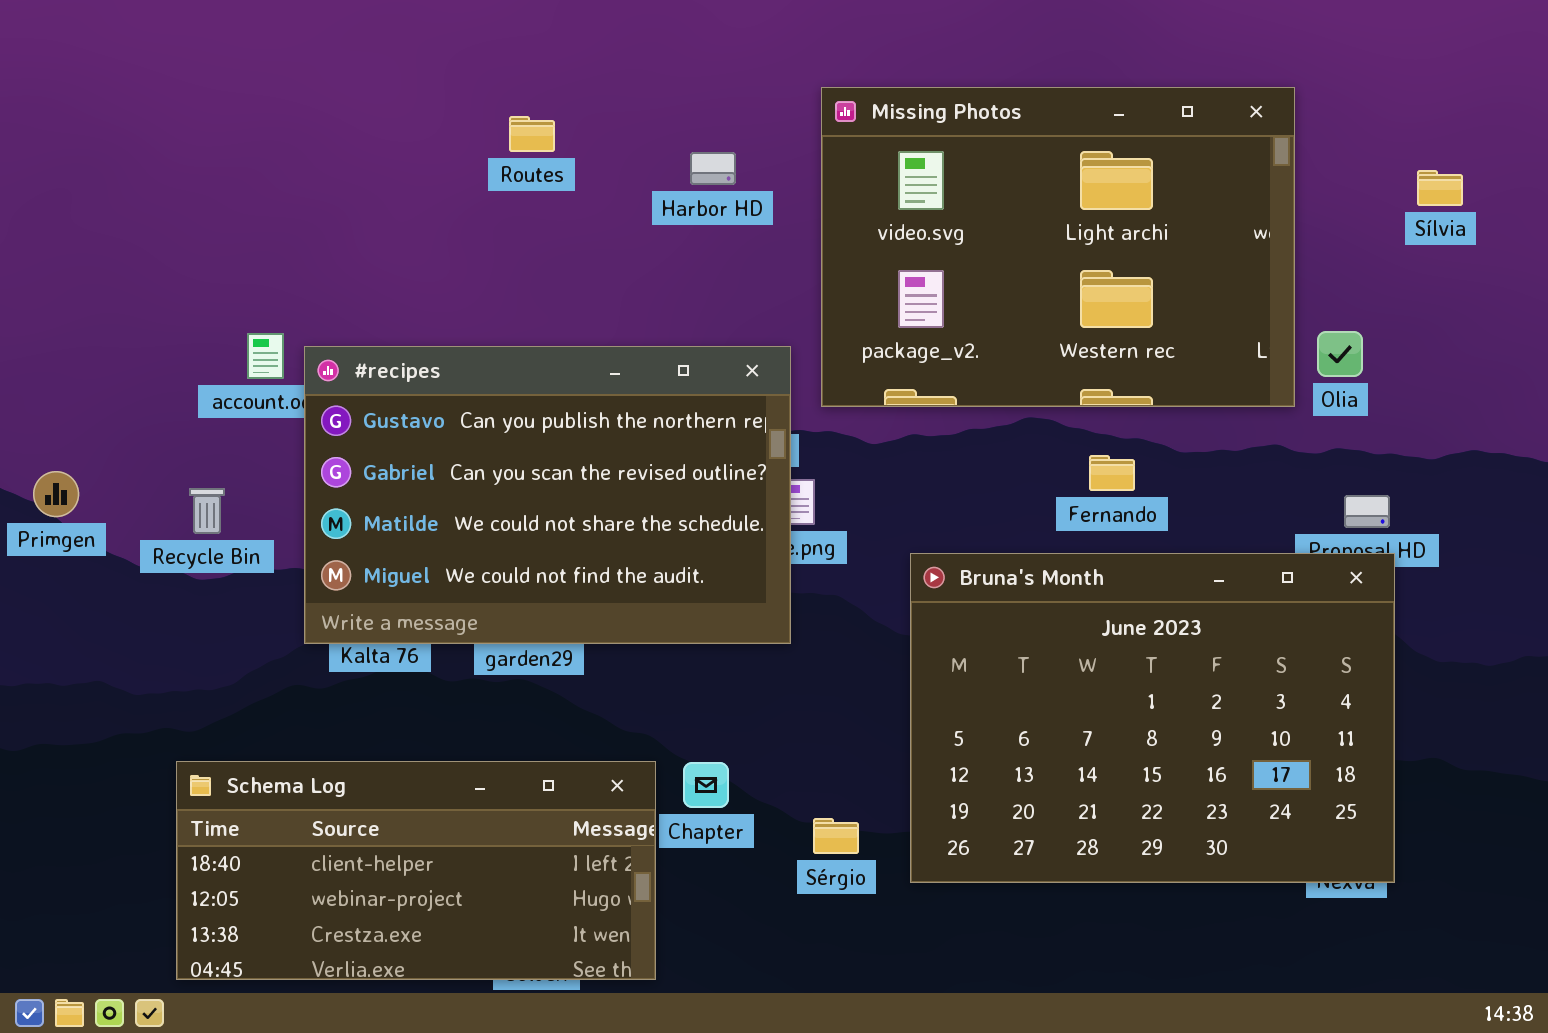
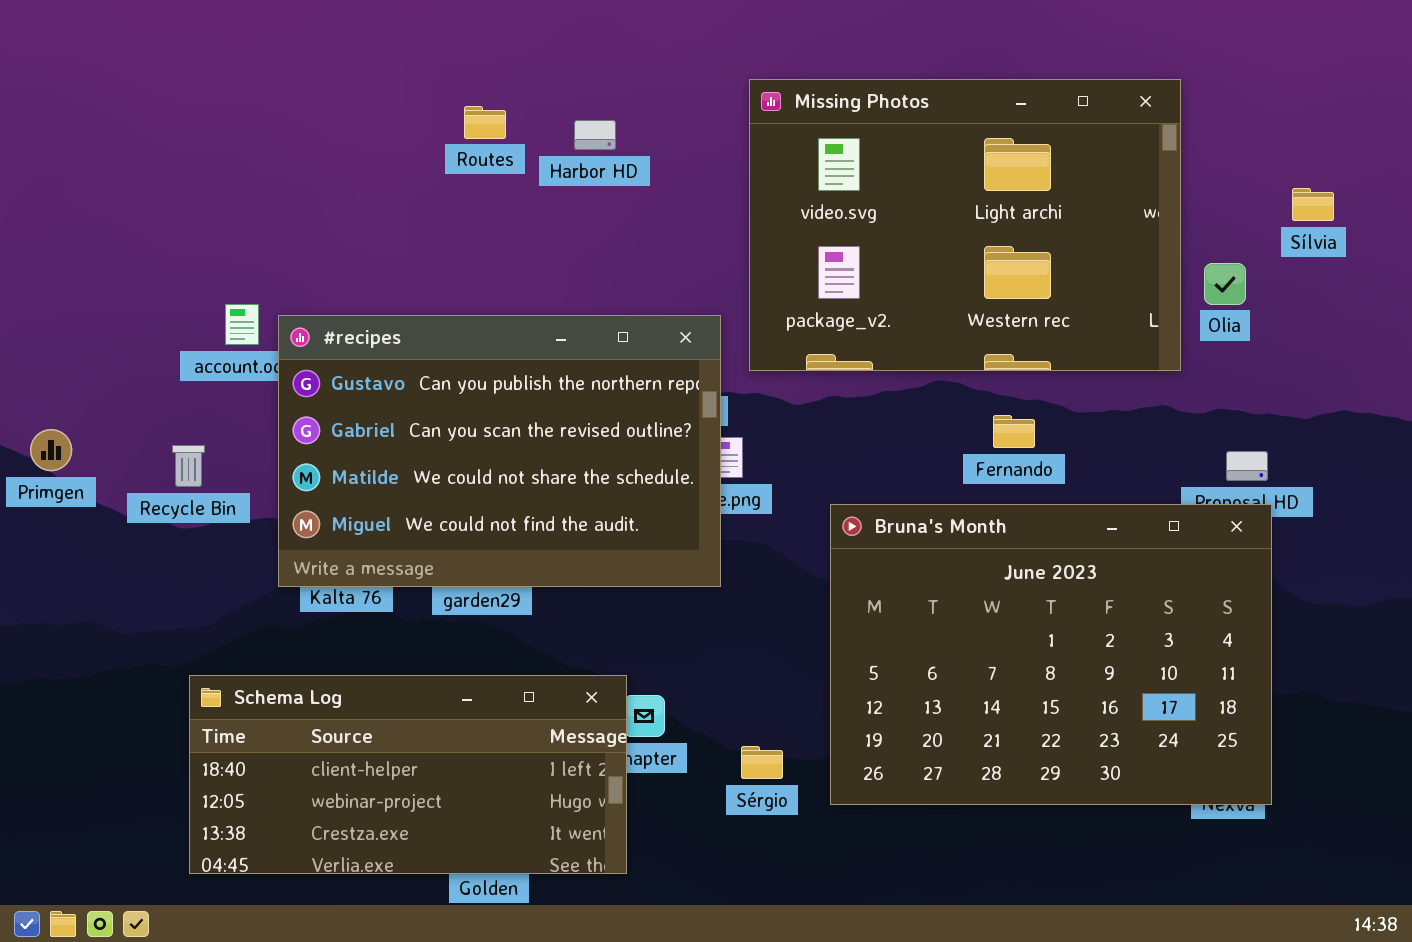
Harbor HD: [690,152,736,185] -> [574,120,616,150], moved
Sílvia: [1417,170,1463,206] -> [1292,188,1334,221], moved
Olia: [1317,331,1363,377] -> [1204,263,1246,305], moved
Schema Log: [176,761,656,980] -> [189,675,627,874], moved

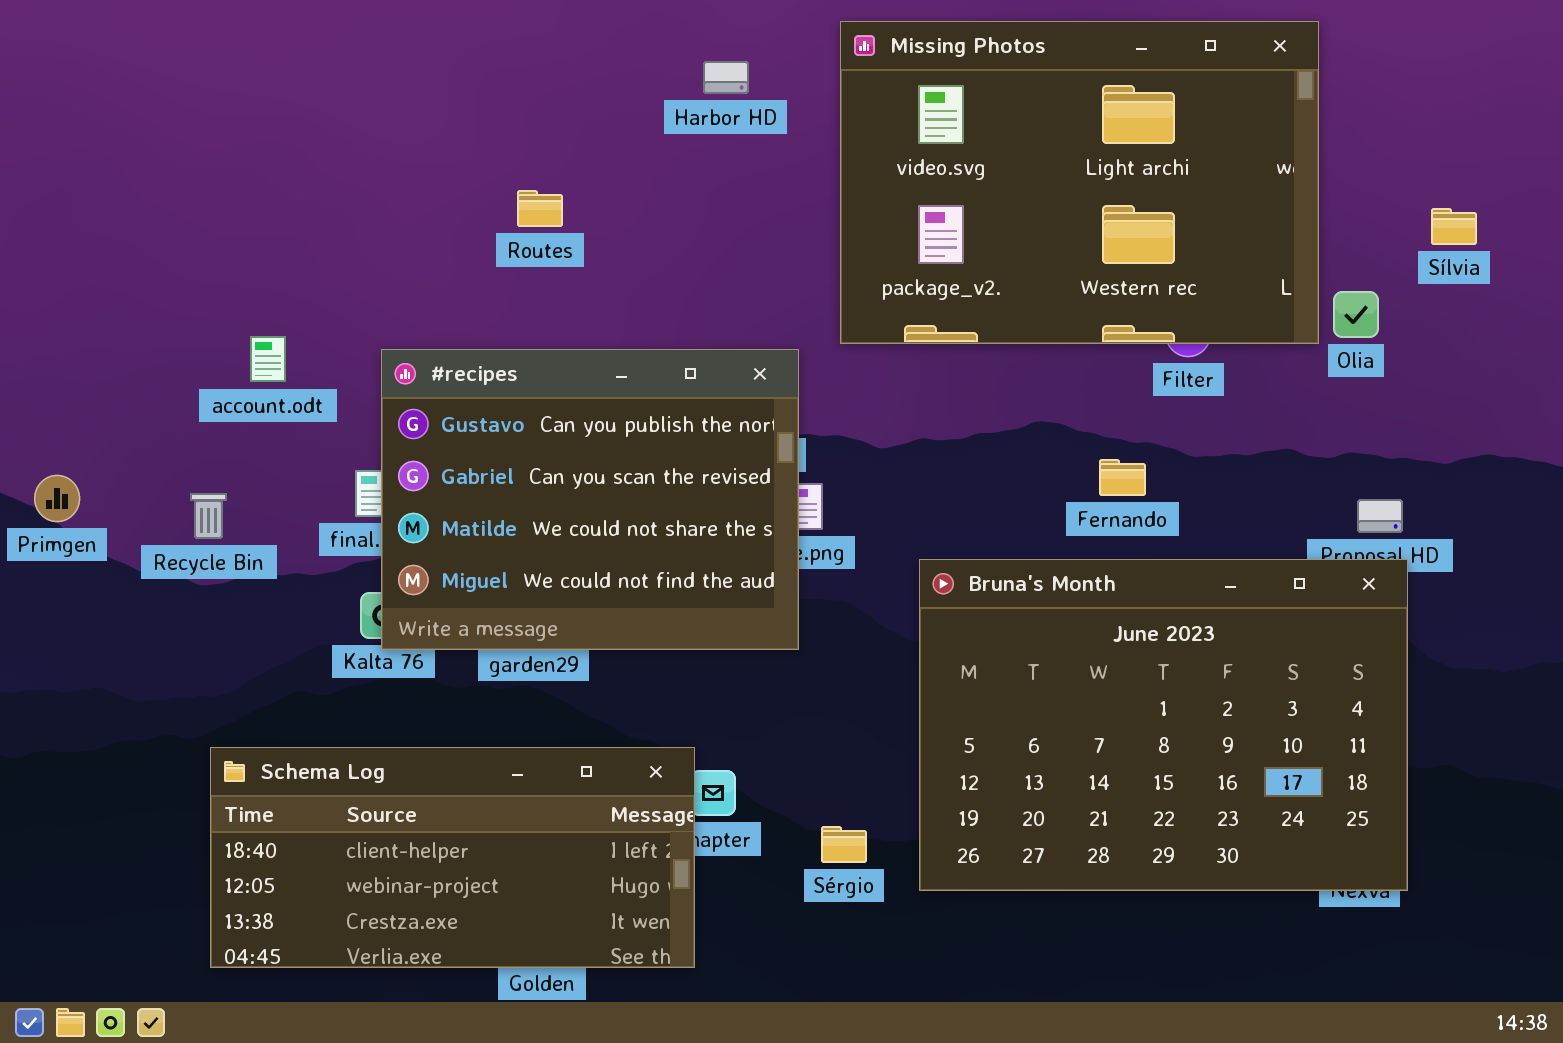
Missing Photos: [749,79,1181,371] -> [840,21,1319,344], moved
Routes: [464,106,506,139] -> [517,190,563,227], moved
Harbor HD: [574,120,616,150] -> [703,61,749,94], moved
#recipes: [278,315,721,587] -> [381,349,799,650], resized

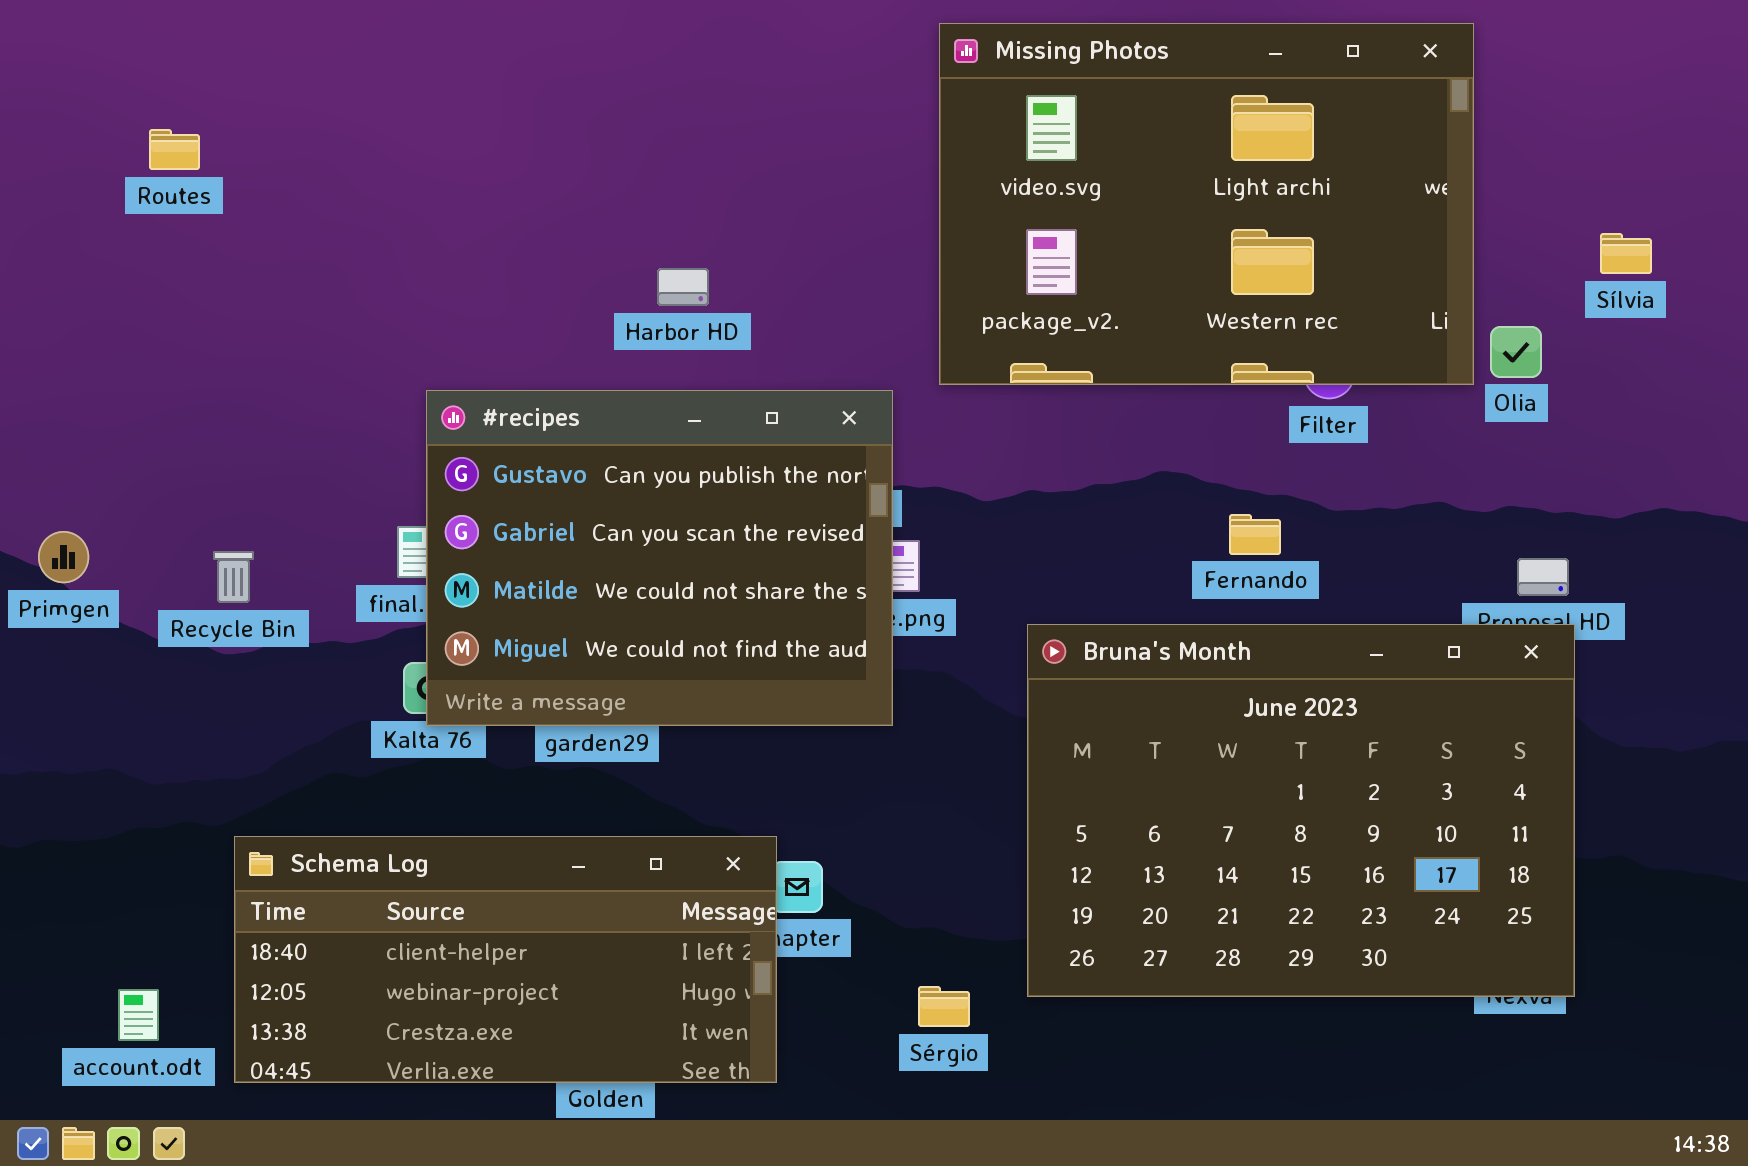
Harbor HD: [703,61,749,94] -> [657,268,709,306], moved
Routes: [517,190,563,227] -> [149,129,200,170], moved
account.odt: [250,336,286,382] -> [118,989,159,1041], moved
Sérgio: [821,826,867,863] -> [918,986,970,1027], moved

